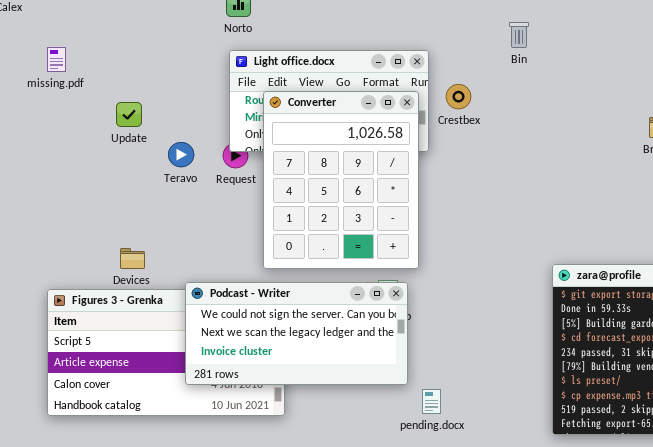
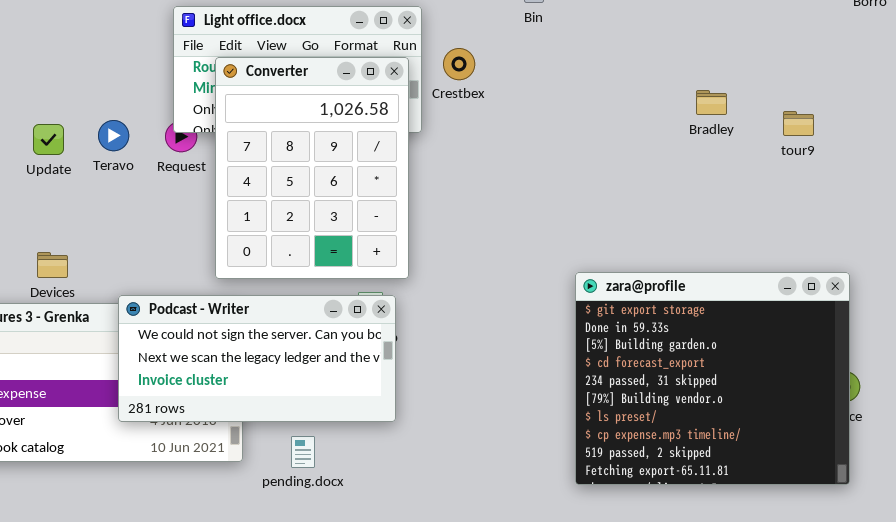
Update: [116,102,142,127] -> [33,124,64,155], moved
pending.docx: [422,389,441,414] -> [291,436,315,468], moved

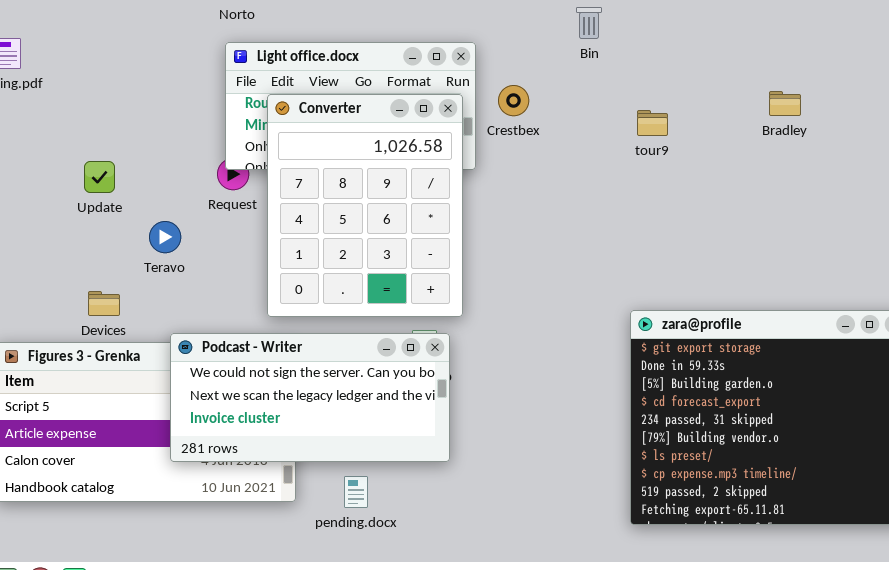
Bradley: [696,90,727,115] -> [769,91,801,116], moved
tour9: [783,111,814,136] -> [637,110,668,136], moved
Teravo: [98,120,129,151] -> [149,221,181,253], moved

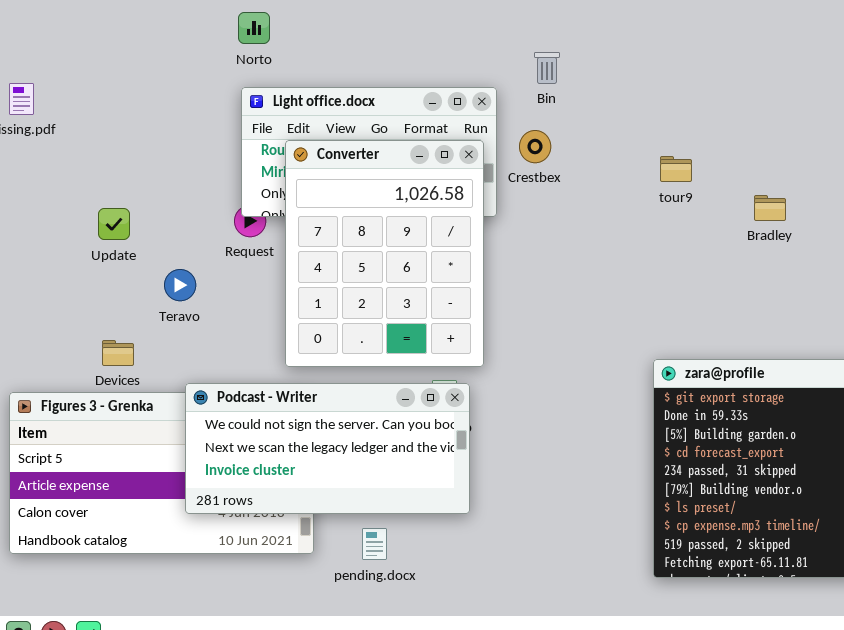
Bin: [576,7,602,39] -> [534,52,560,84], moved
Bradley: [769,91,801,116] -> [754,195,786,221], moved

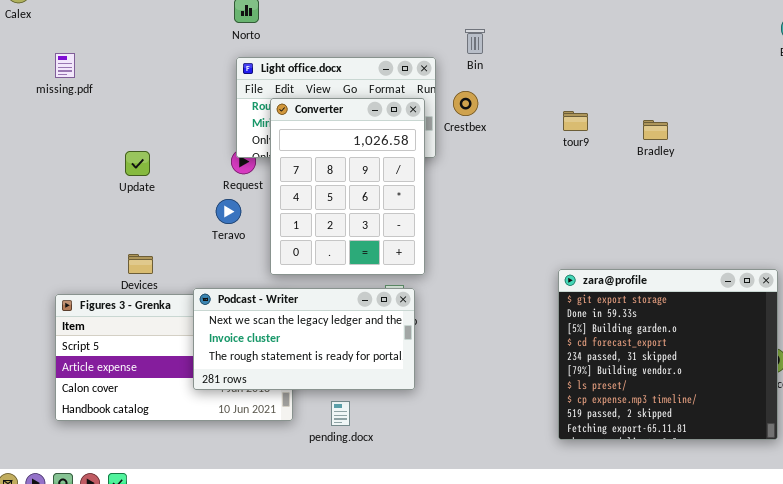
Bradley: [754,195,786,221] -> [643,120,668,140], moved
Teravo: [164,269,196,301] -> [216,199,241,224], moved
Podcast - Writer: [185,383,470,514] -> [193,288,415,390], scrolled down 1 row

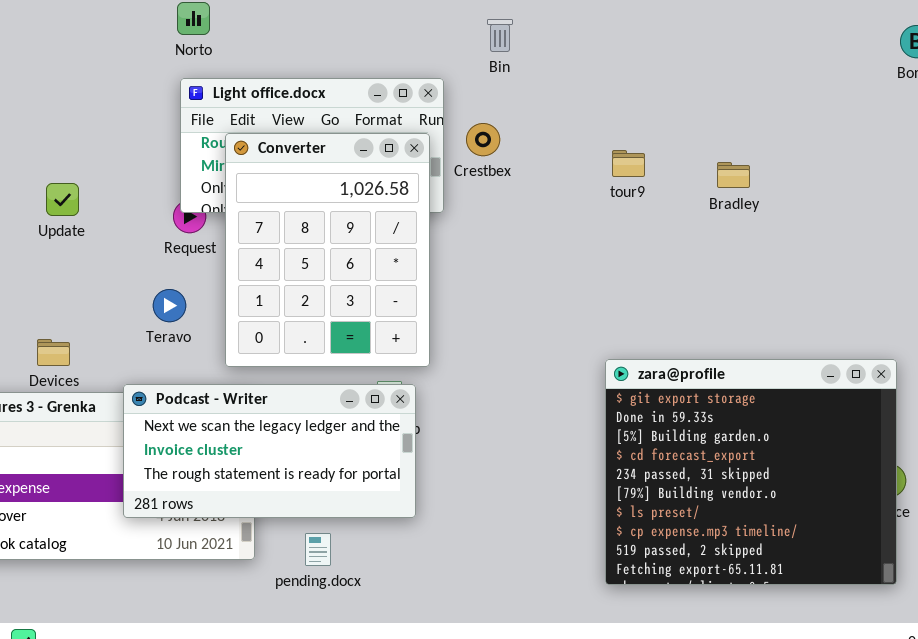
Bin: [465,29,485,54] -> [487,19,513,52], moved
Update: [125,151,150,176] -> [46,183,79,216], moved
Teravo: [216,199,241,224] -> [153,289,186,322], moved

